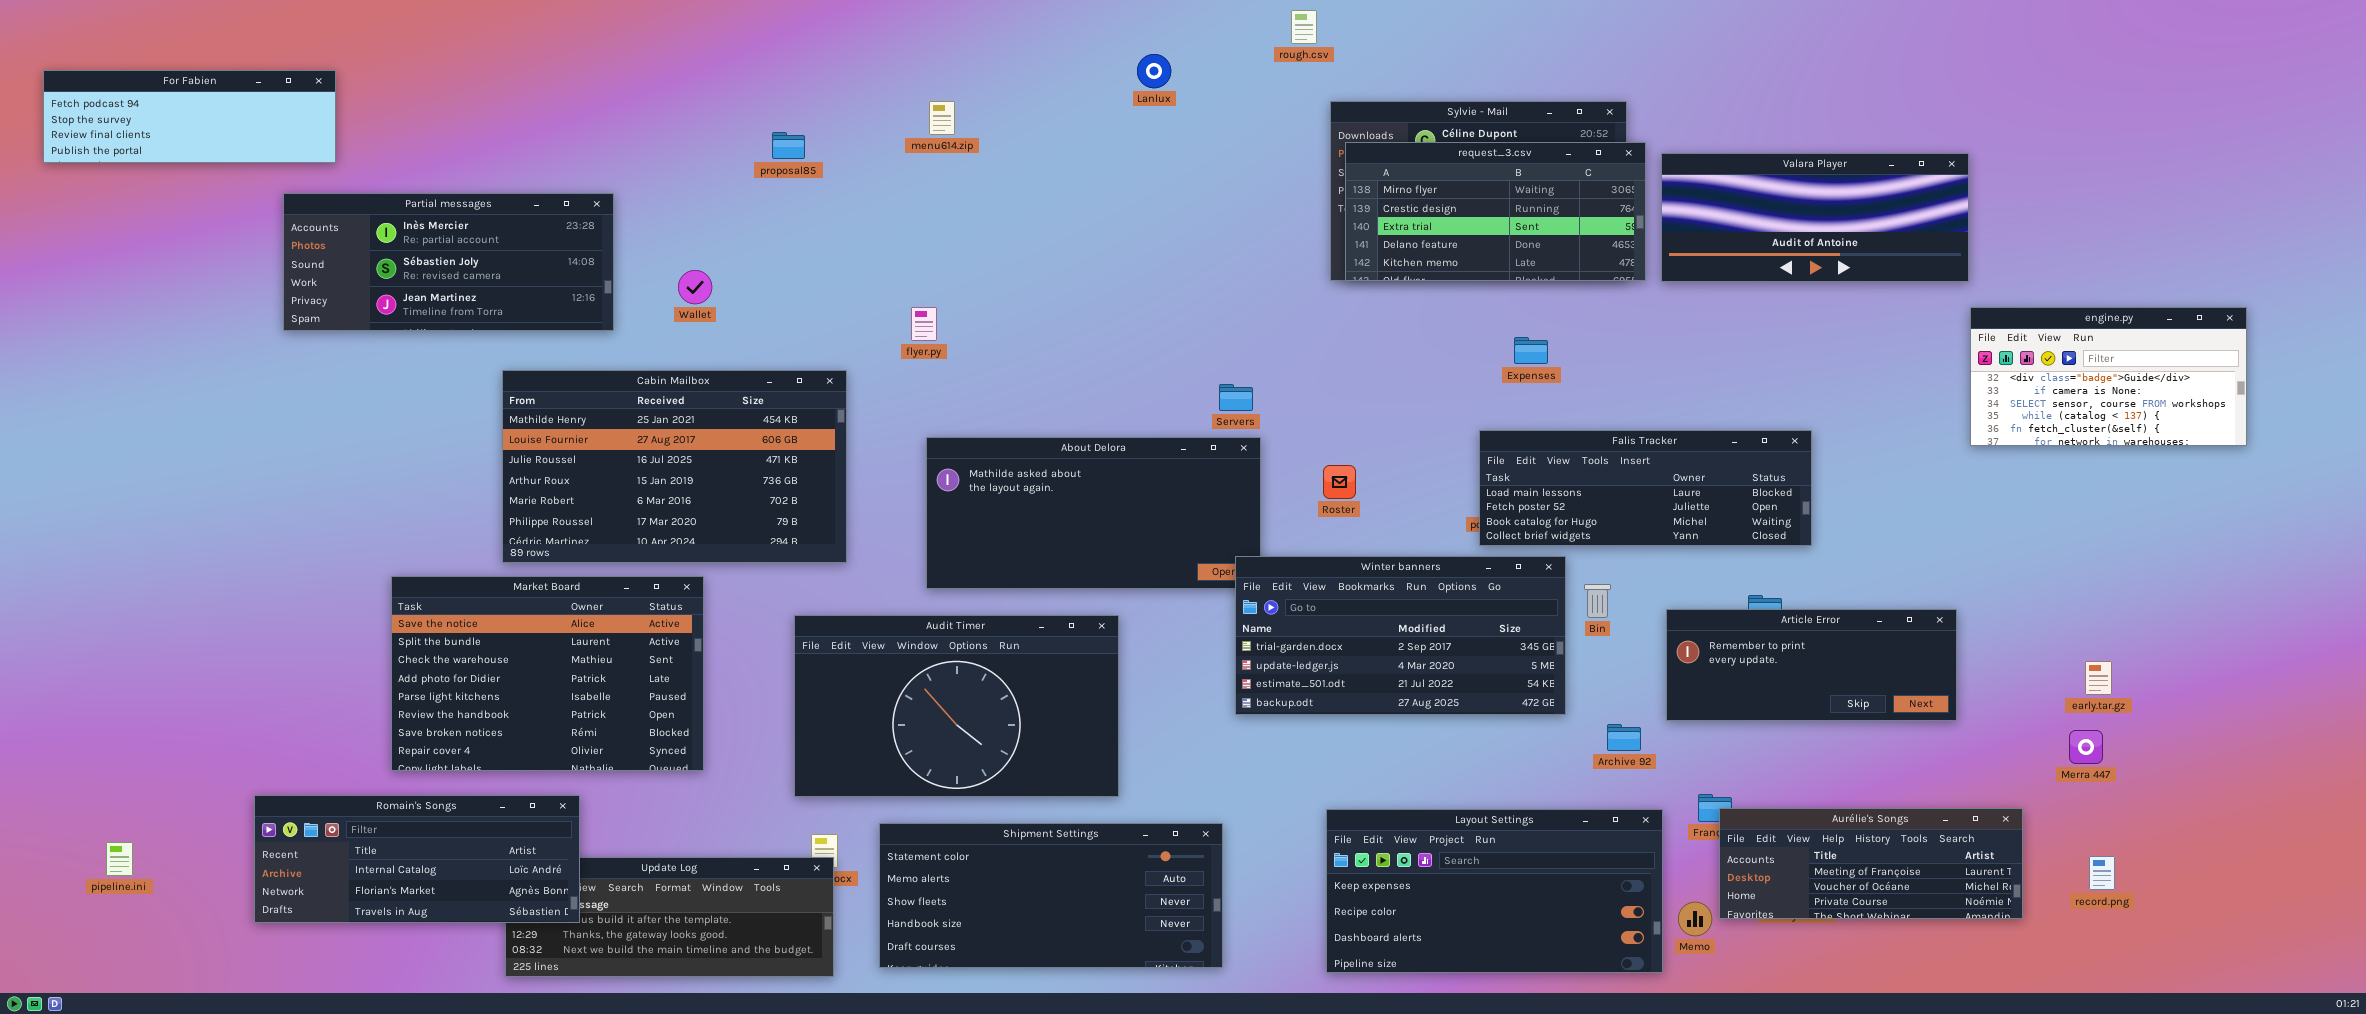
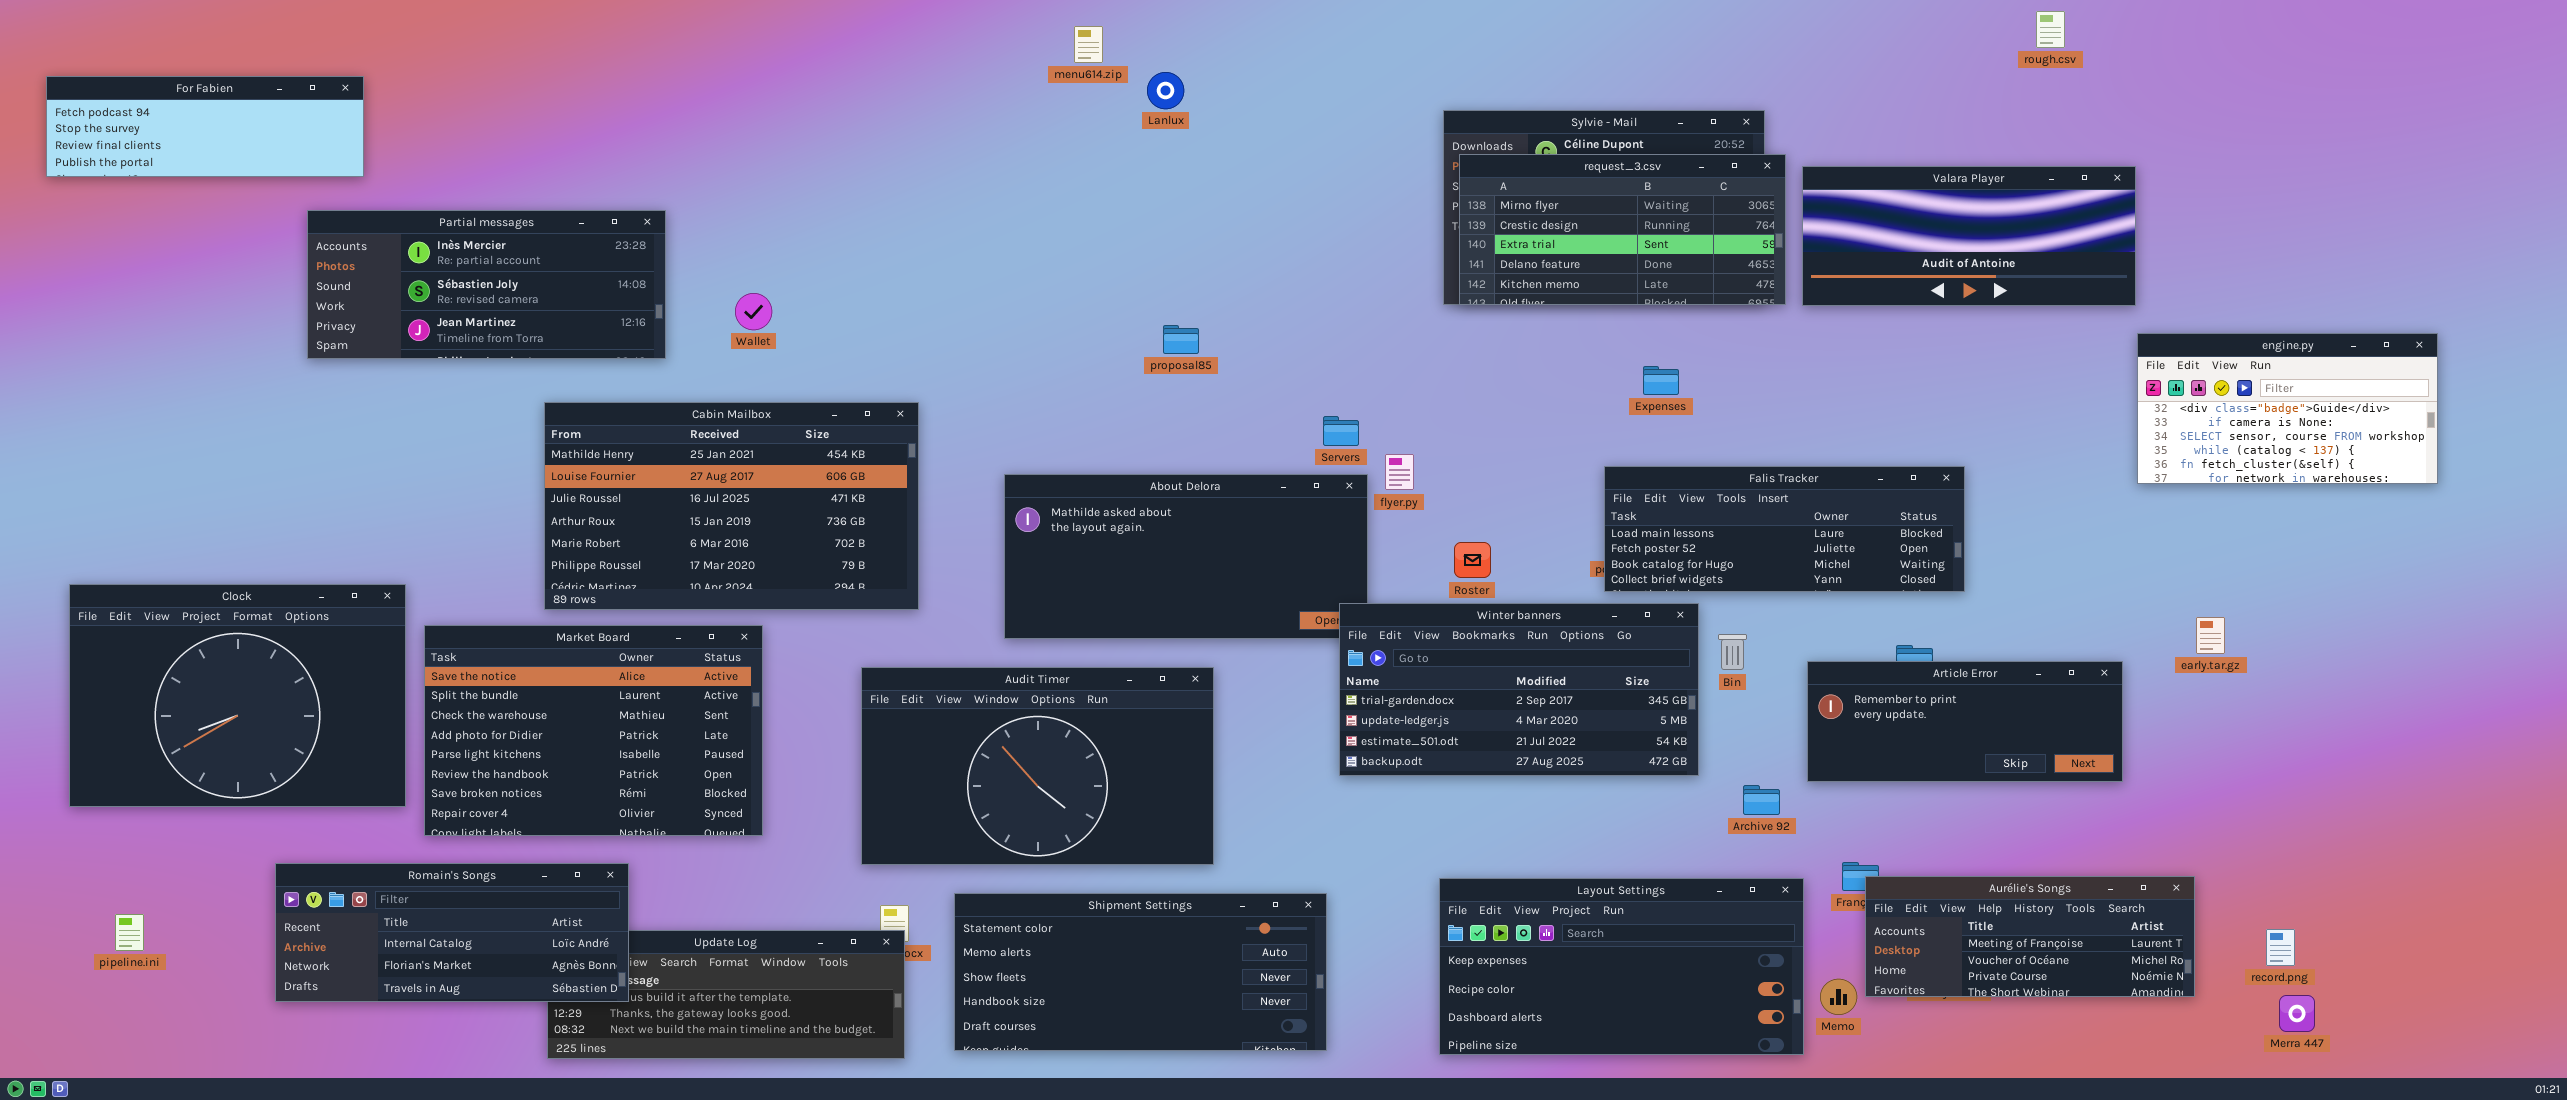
rough.csv: [1291,10,1317,44] -> [2036,11,2065,48], moved
Lanlux: [1137,54,1171,88] -> [1147,72,1184,109], moved
menu614.zip: [929,101,955,135] -> [1074,26,1103,63], moved
proposal85: [772,132,805,159] -> [1163,325,1199,354], moved
flyer.py: [911,307,937,341] -> [1385,454,1414,490], moved
Roster: [1323,465,1356,499] -> [1454,542,1491,578], moved
Clock: none -> [69,584,406,807], opened
early.tar.gz: [2085,661,2112,695] -> [2196,617,2225,654], moved
Merra 447: [2069,730,2103,764] -> [2279,995,2315,1032], moved

